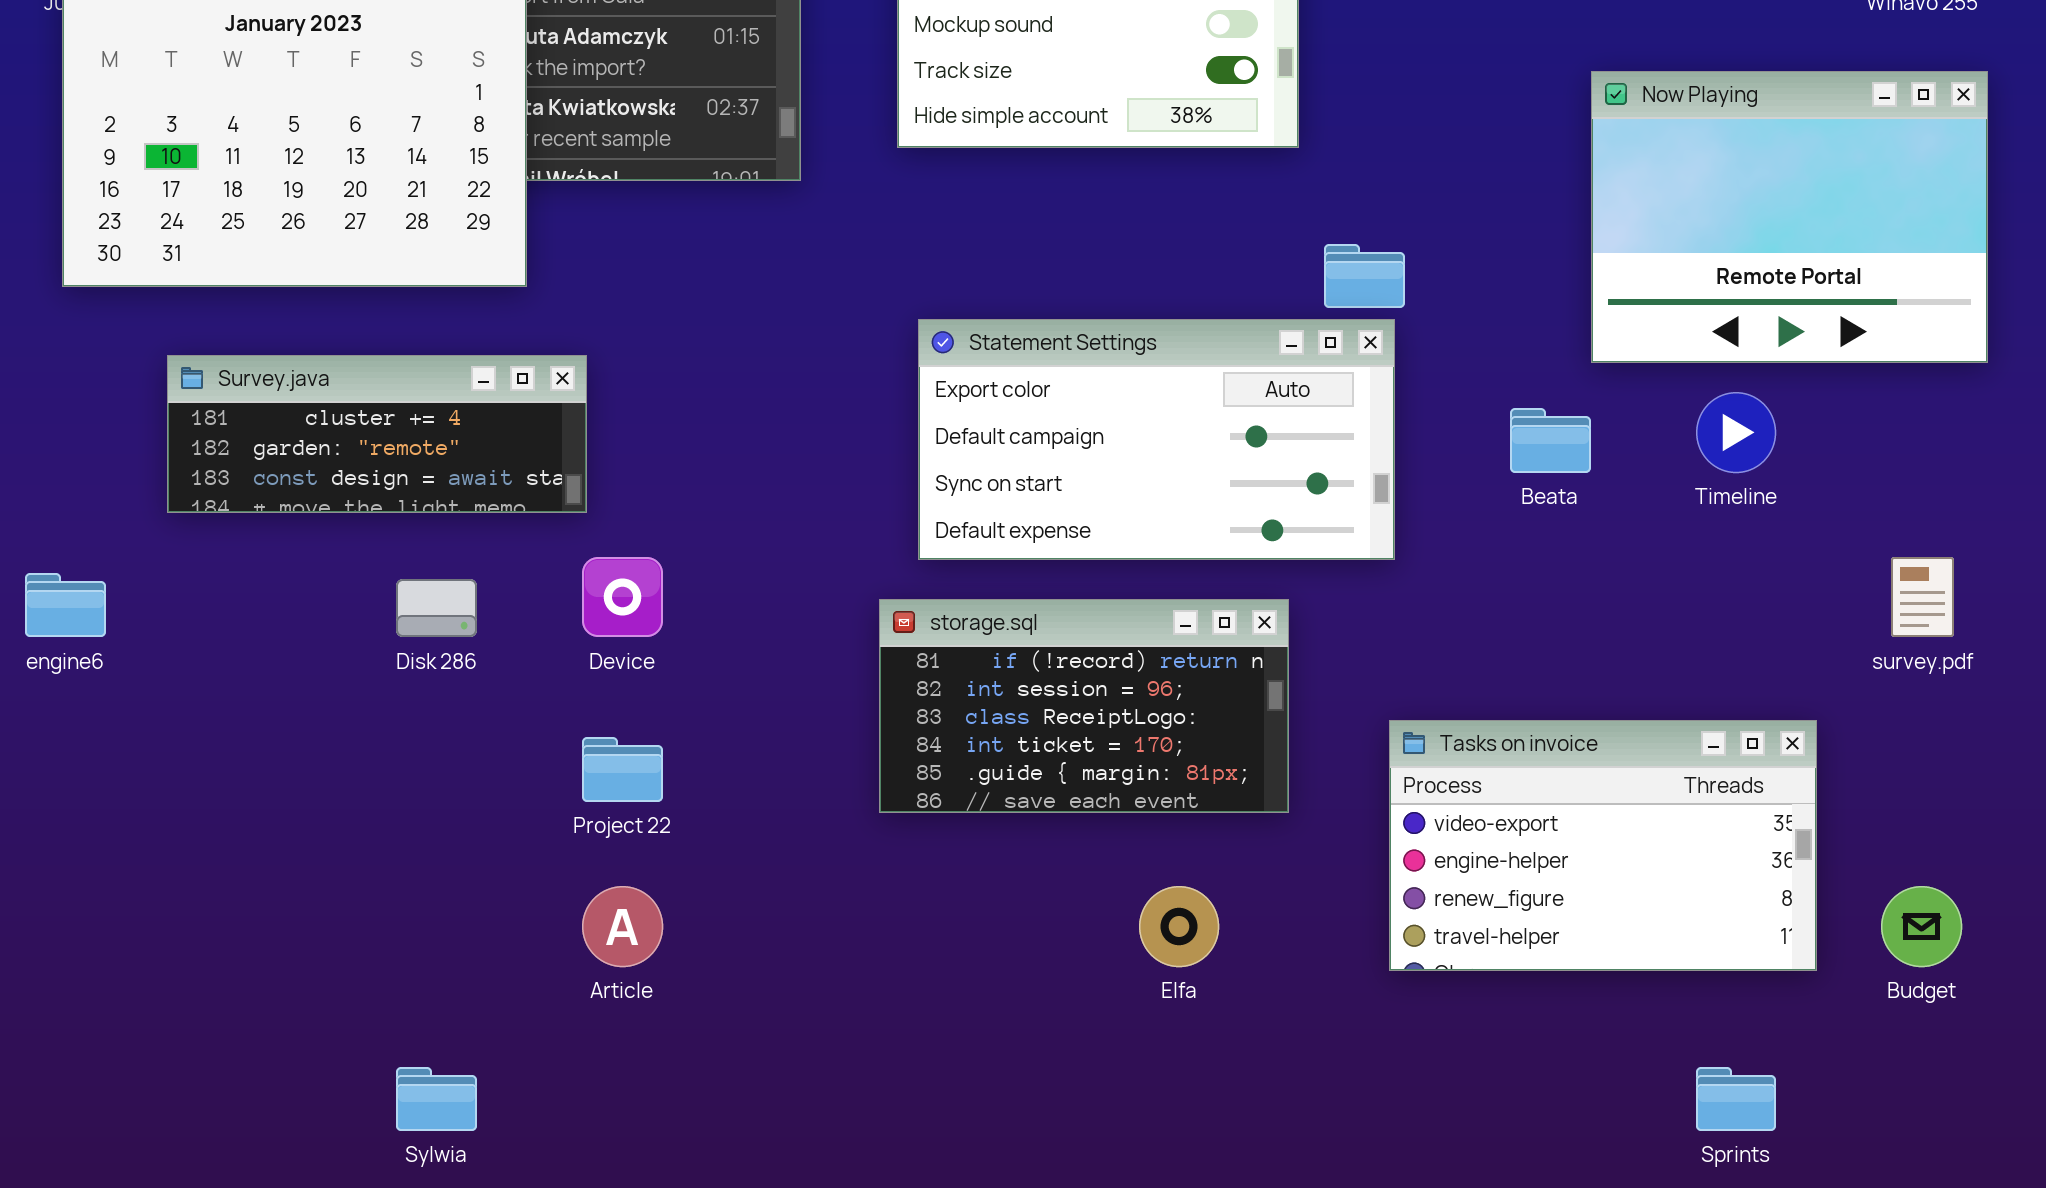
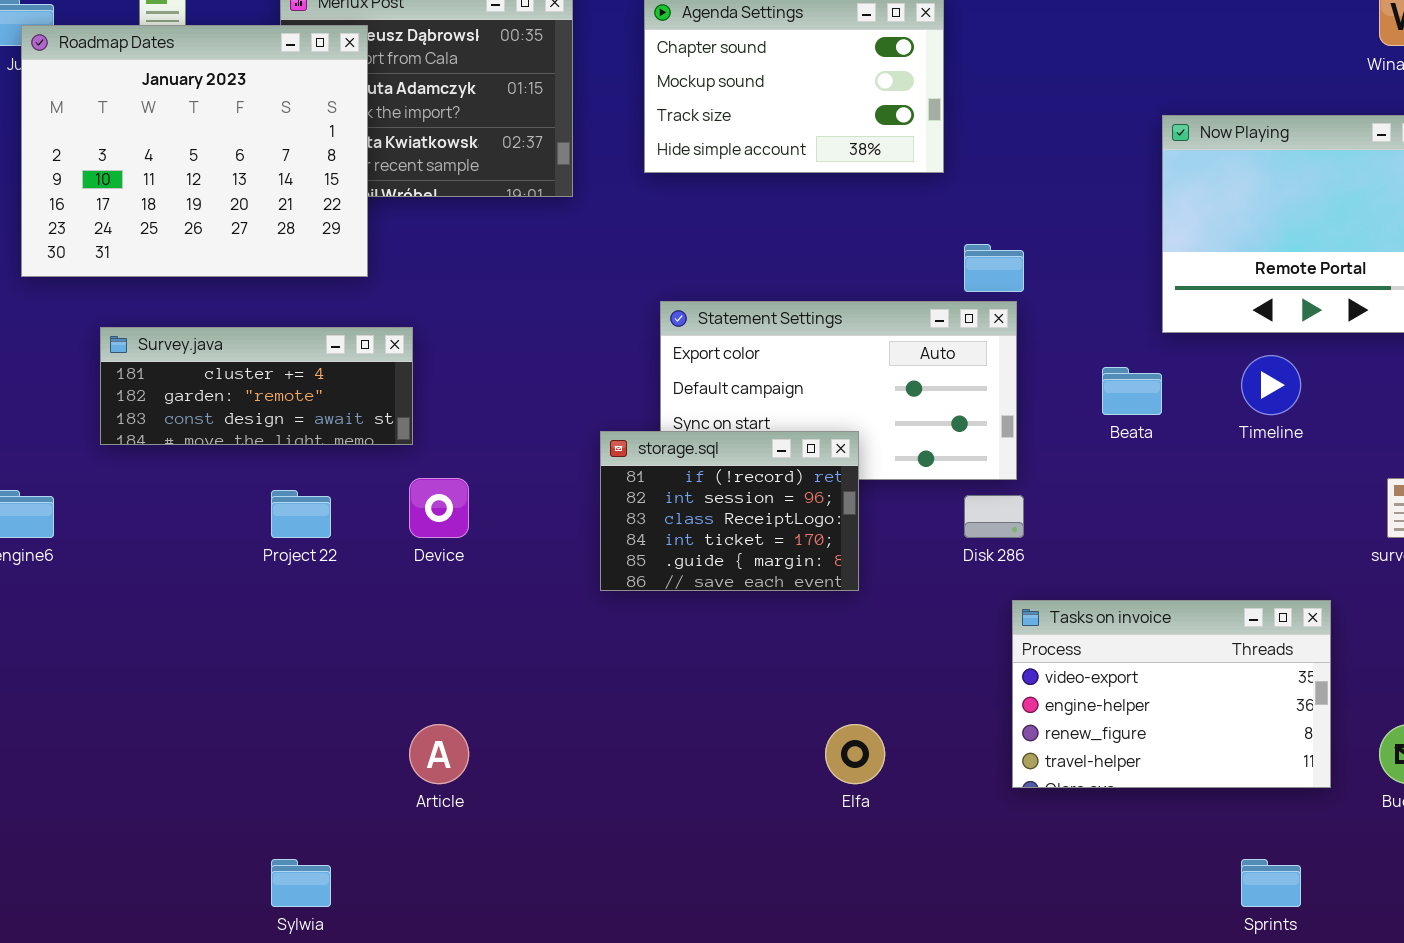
Disk 286: [396,579,477,637] -> [964,495,1024,538], moved
storage.sql: [879,599,1289,813] -> [600,431,859,591], moved, resized
Project 22: [582,737,663,802] -> [271,490,331,538], moved

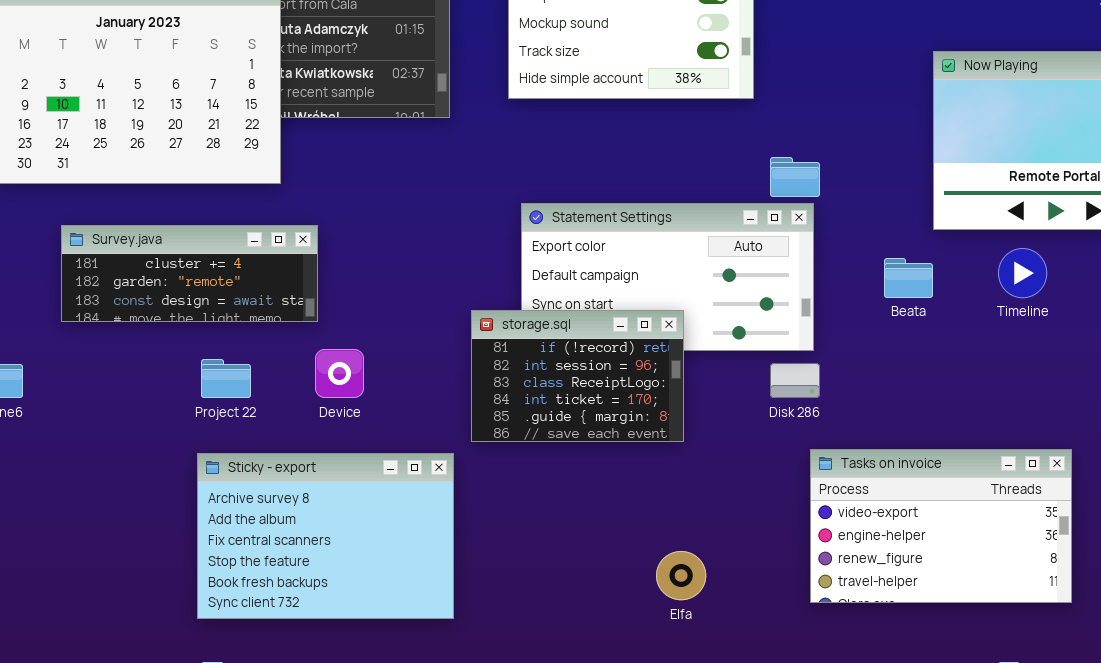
Sticky - export: none -> [197,453,454,619], opened

